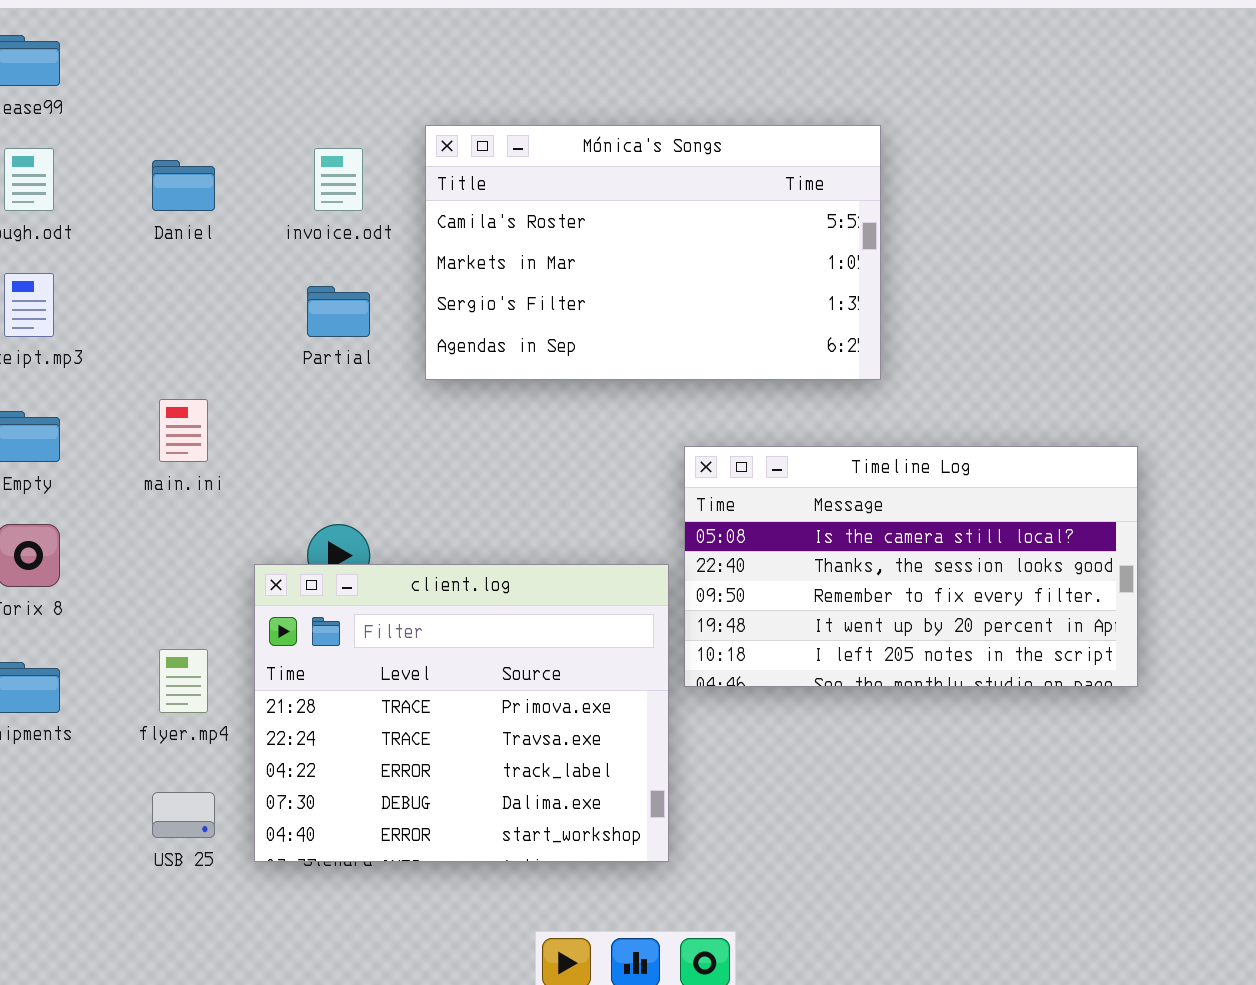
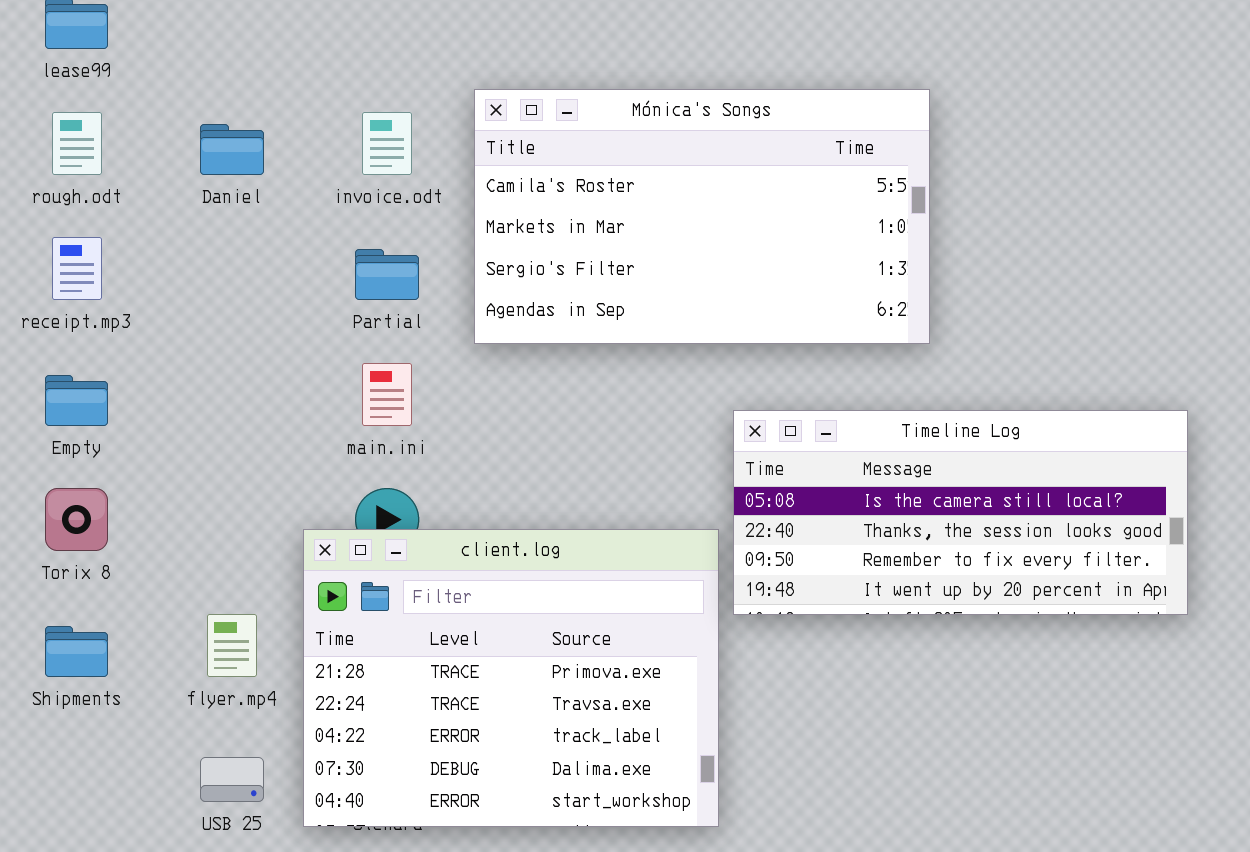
main.ini: [159,399,208,462] -> [362,363,412,426], moved
Timeline Log: [684,446,1138,687] -> [733,410,1188,615], resized

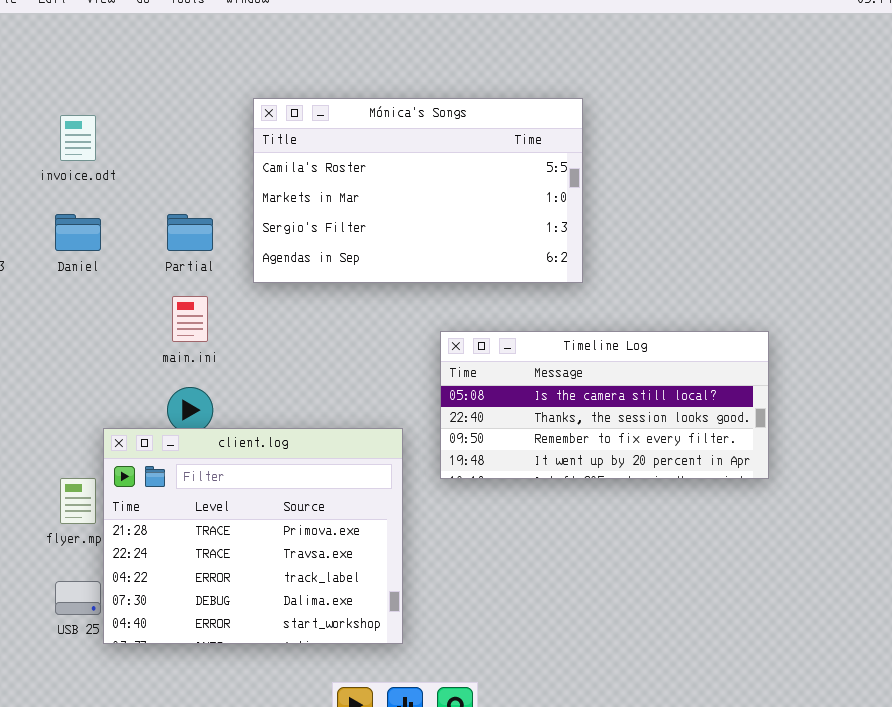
invoice.odt: [362,112,412,175] -> [60,115,96,161], moved
Daniel: [200,124,264,175] -> [55,214,101,251], moved
client.log: [303,529,719,827] -> [103,428,403,644], moved

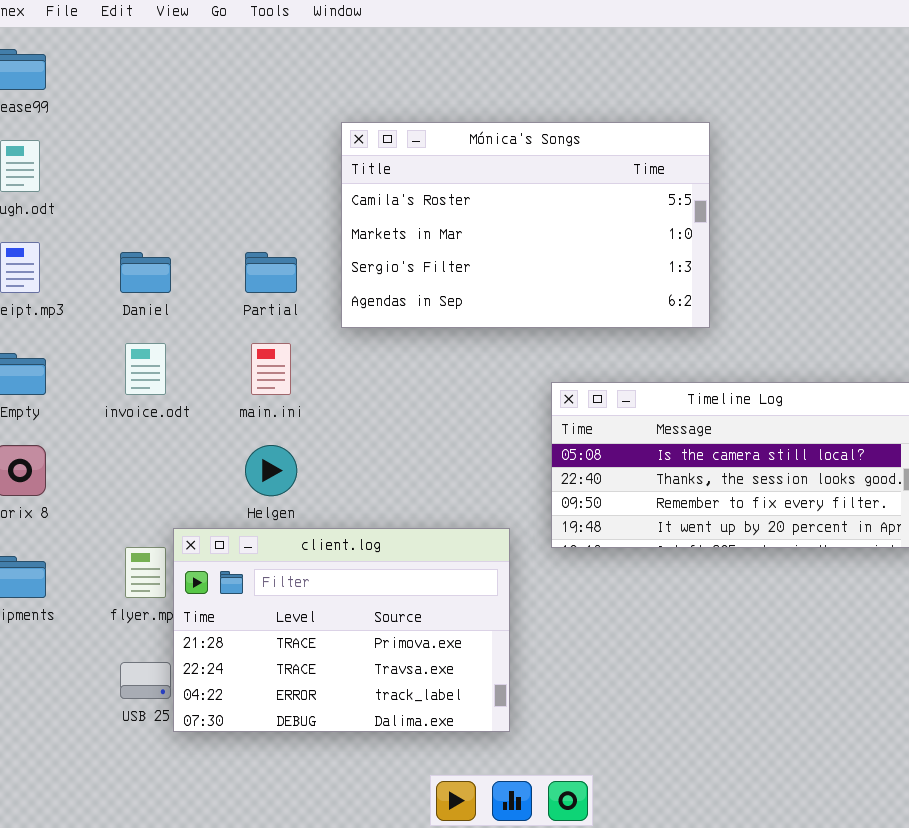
invoice.odt: [60,115,96,161] -> [125,343,166,395], moved
client.log: [103,428,403,644] -> [173,528,510,732], resized

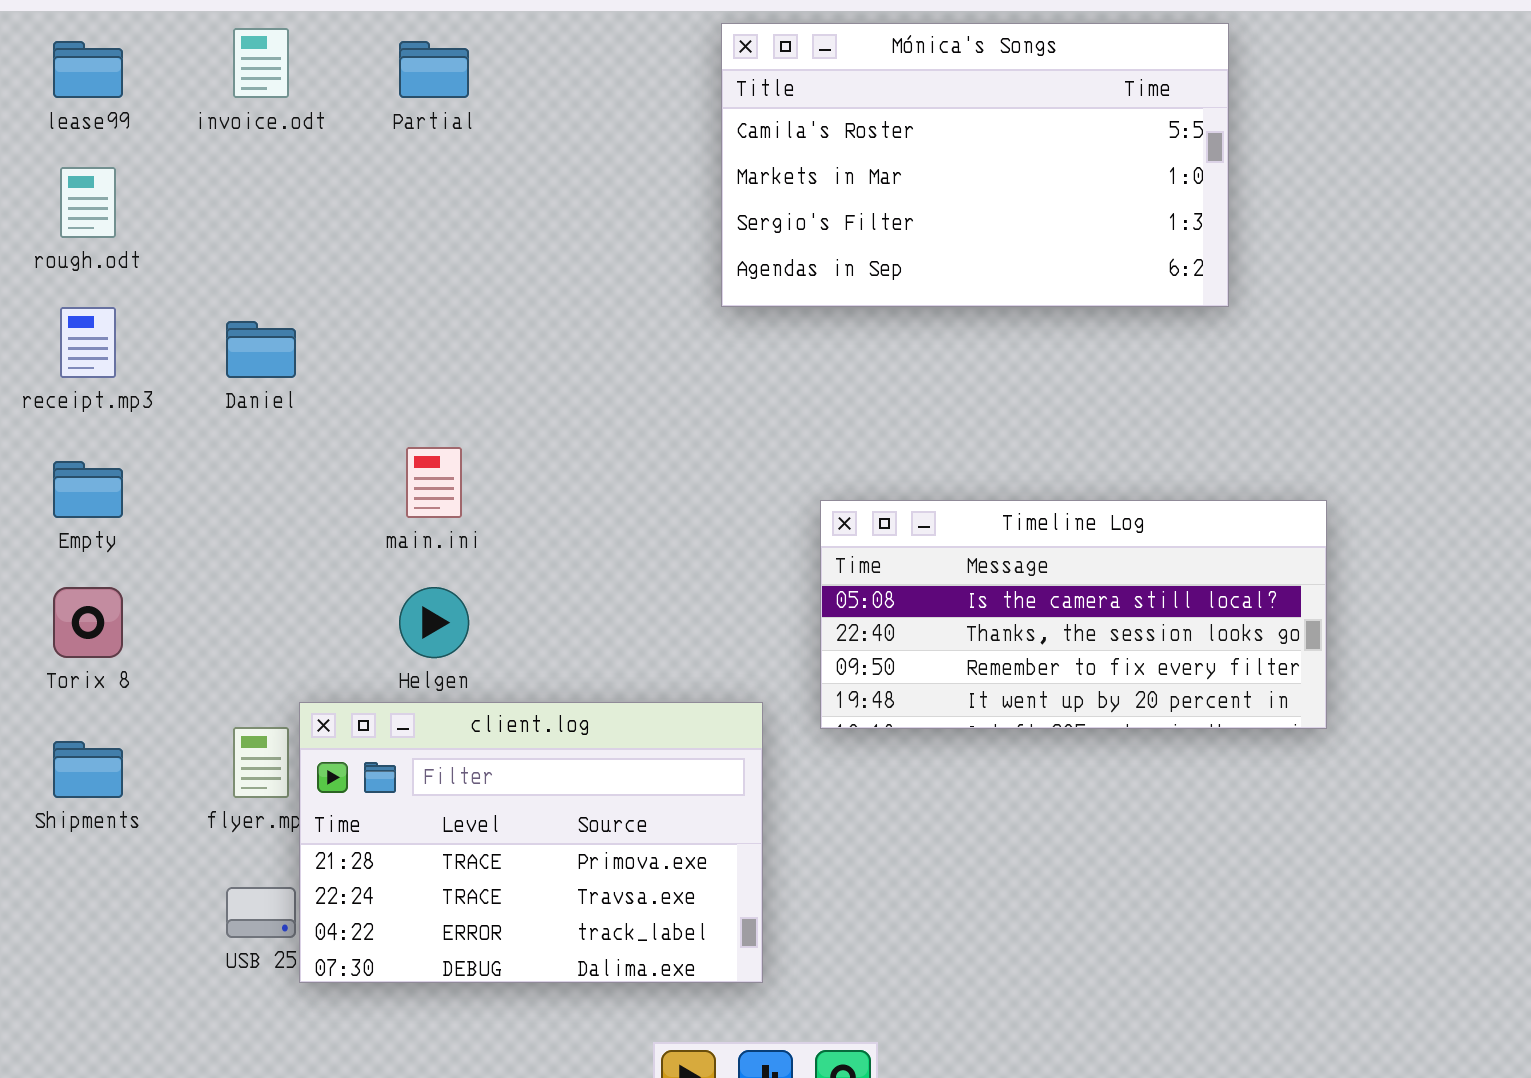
Mónica's Songs: [341,122,710,328] -> [721,23,1229,307], moved
Partial: [245,252,297,293] -> [399,41,469,98], moved
invoice.odt: [125,343,166,395] -> [233,28,289,98], moved

